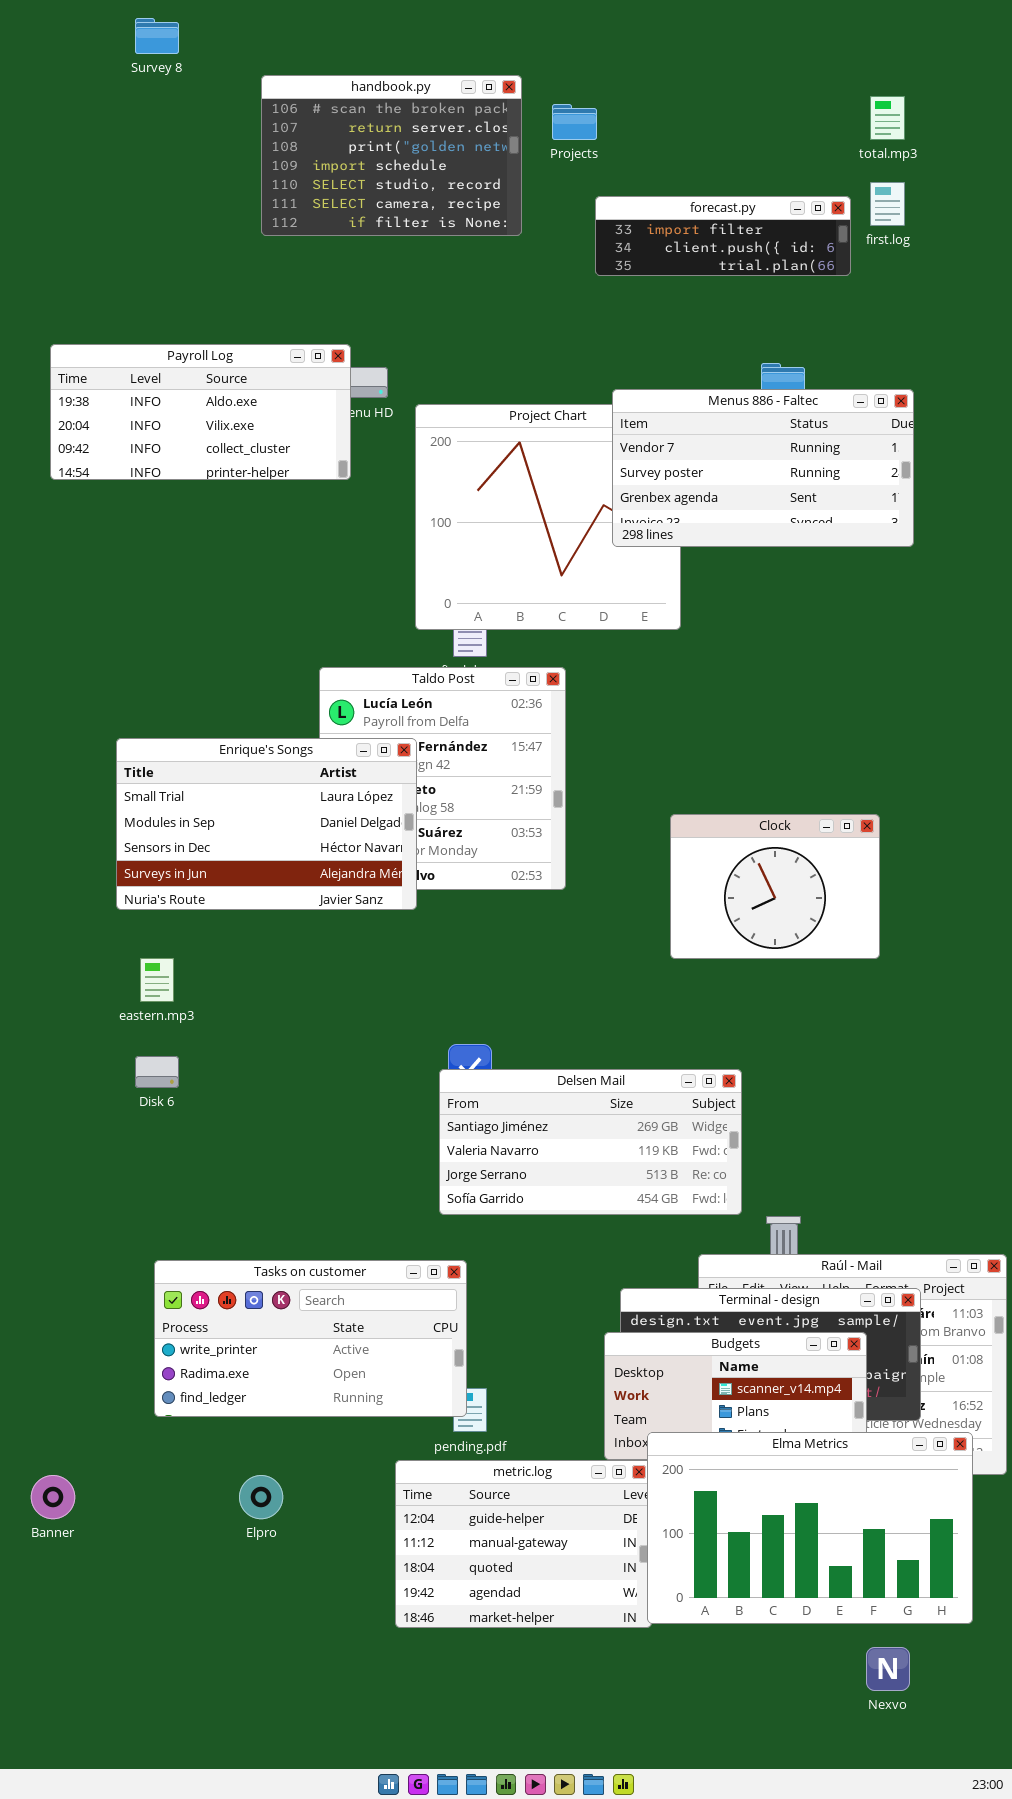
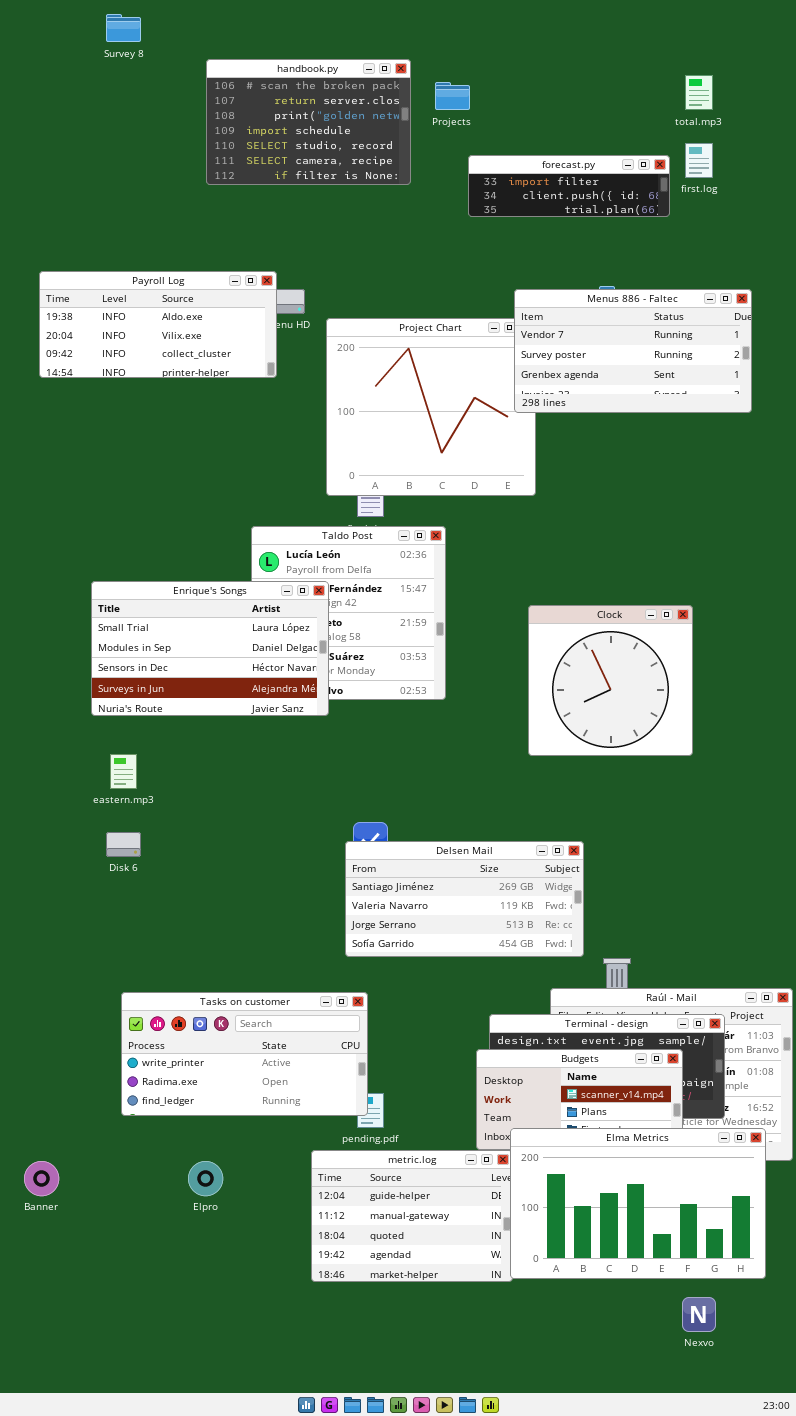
Menus 886 - Faltec: [612,389,914,547] -> [514,289,752,413], moved
Clock: [670,814,880,959] -> [528,605,693,756], resized

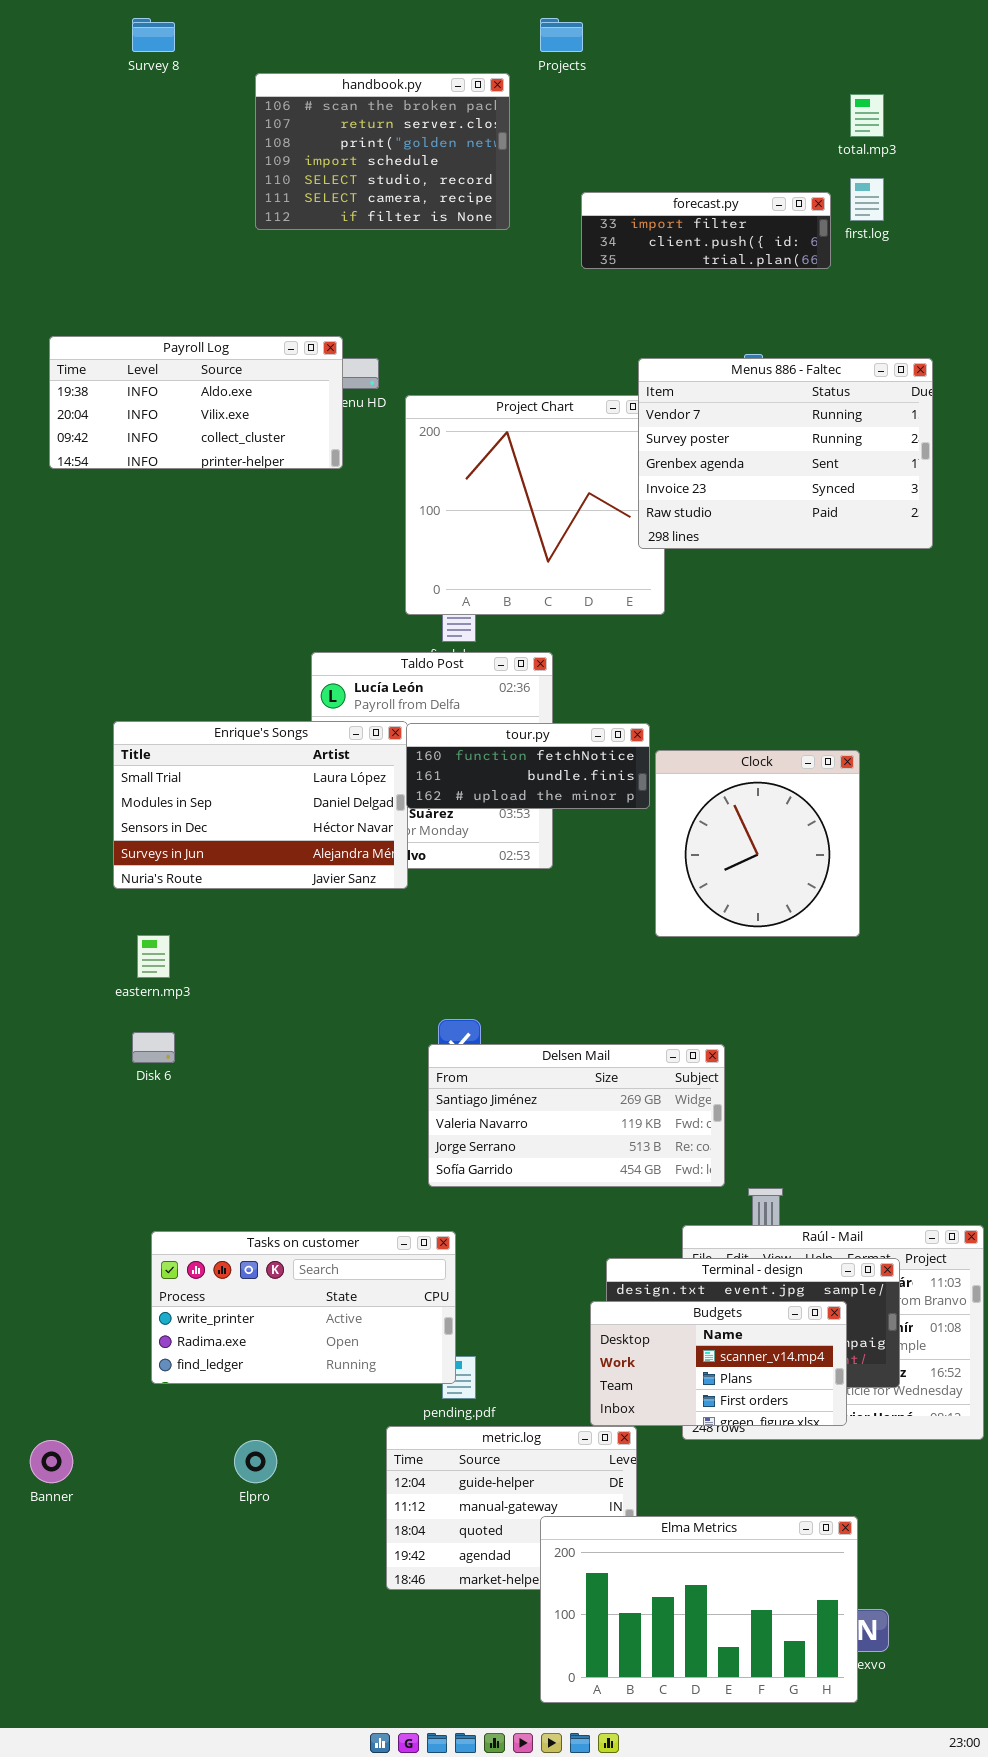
Projects: [435,82,470,110] -> [540,18,583,52], moved
Menus 886 - Faltec: [514,289,752,413] -> [638,358,933,549], resized
tour.py: none -> [406,723,650,809], opened
Elma Metrics: [510,1128,766,1279] -> [540,1516,858,1703], moved

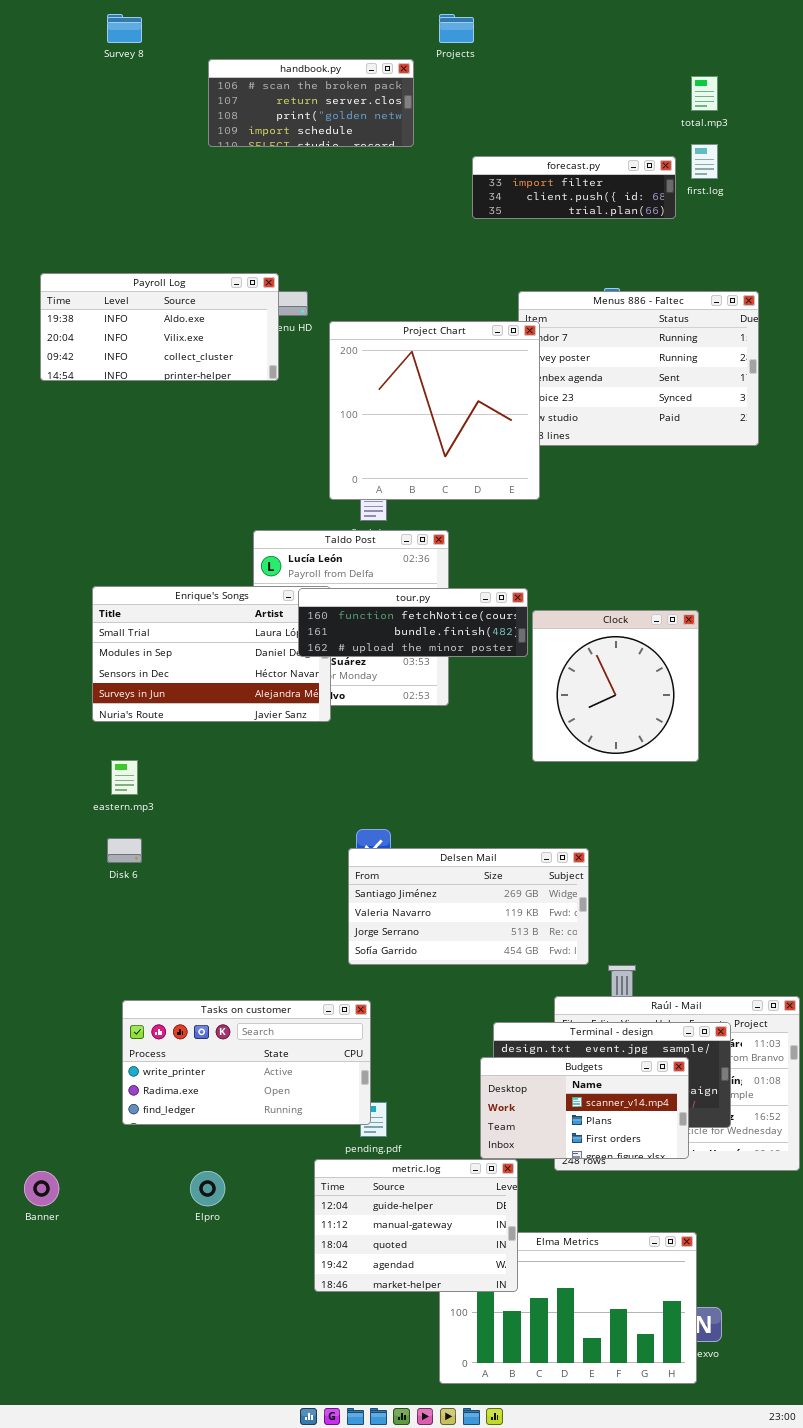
handbook.py: [255,73,510,230] -> [208,59,414,147], resized
Project Chart: [405,395,665,615] -> [329,321,540,500], raised
tour.py: [406,723,650,809] -> [298,588,528,657], resized
metric.log: [386,1426,637,1590] -> [314,1159,518,1292], raised

